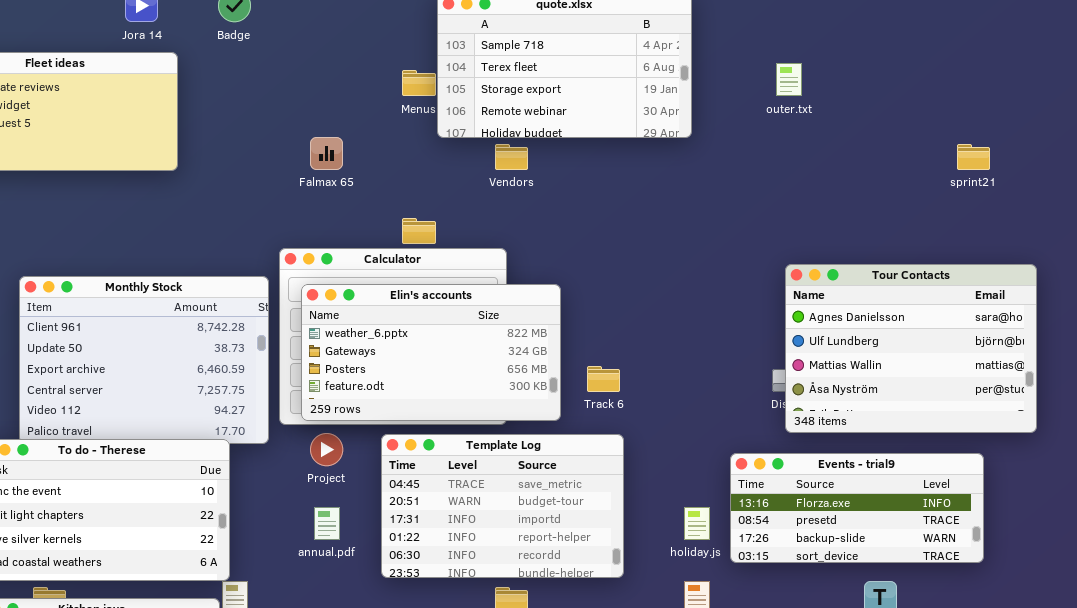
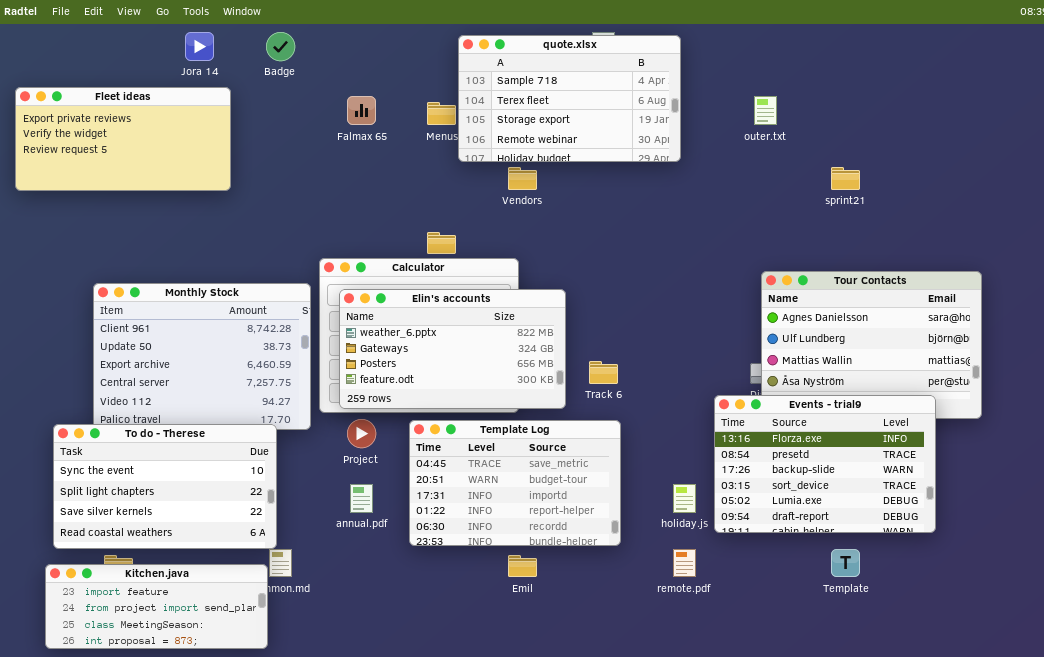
Falmax 65: [310,137,343,170] -> [347,96,376,125], moved
sprint21: [957,144,990,170] -> [831,167,860,190], moved
Events - trial9: [730,453,984,563] -> [714,395,936,533], resized

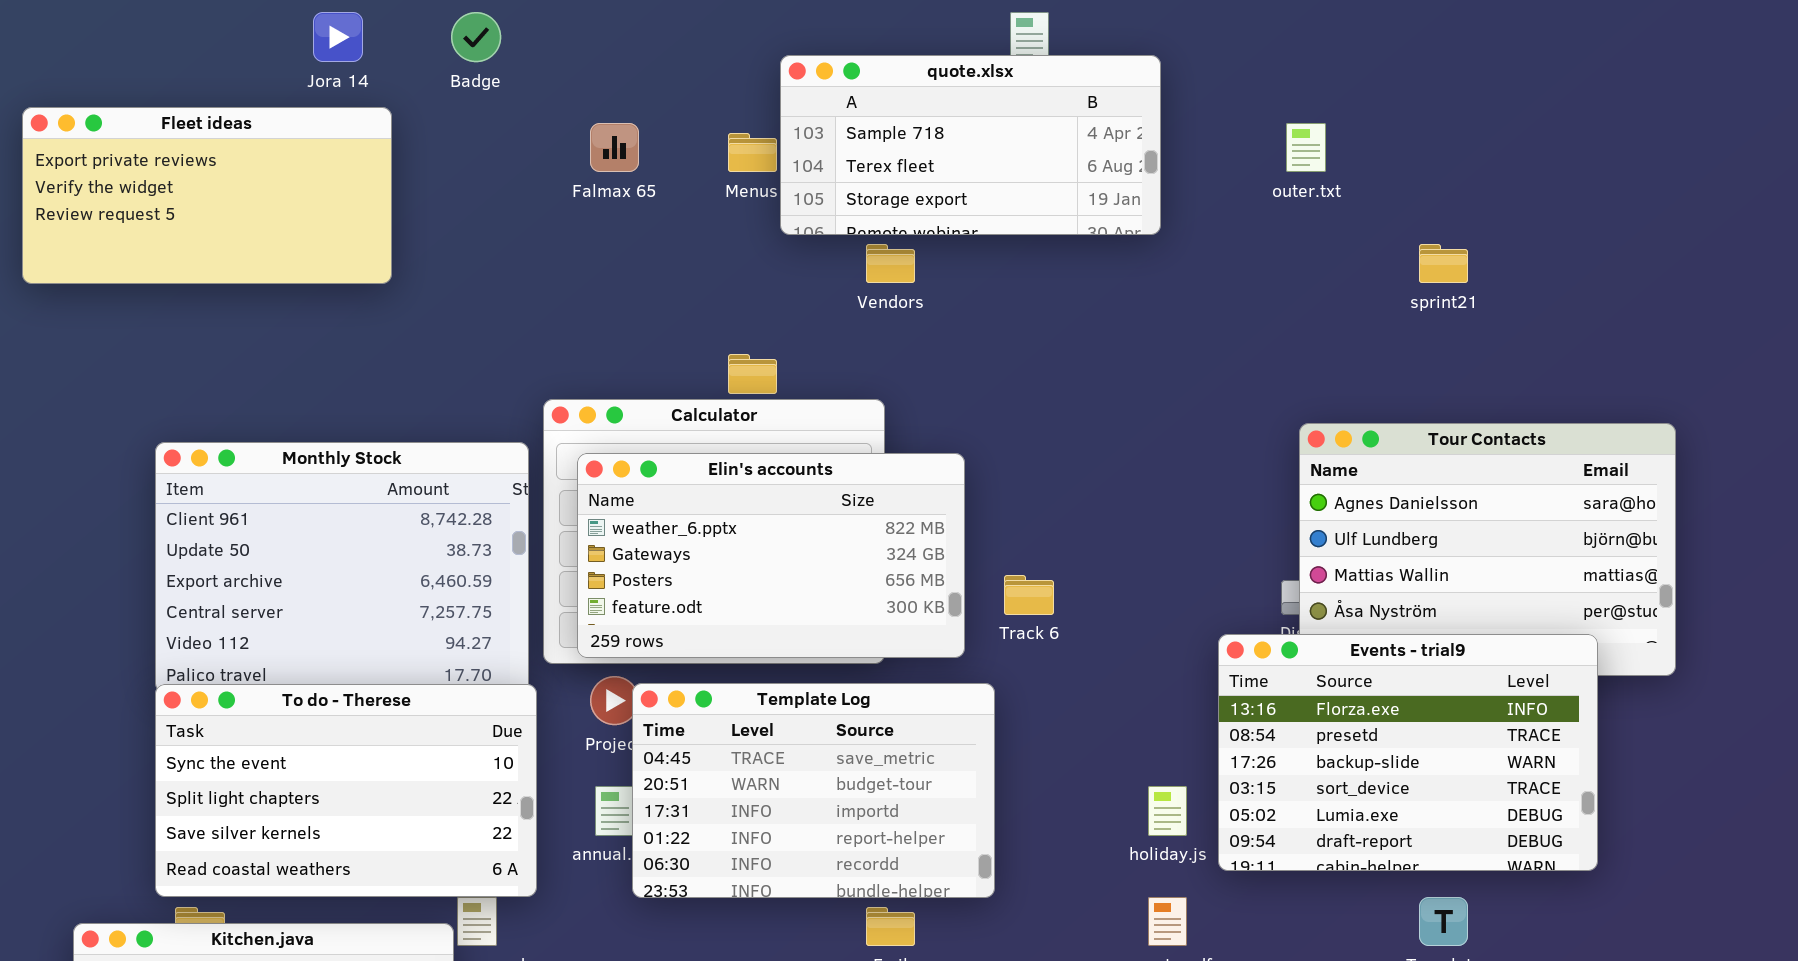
quote.xlsx: [458,35,681,162] -> [780,55,1161,235], resized
Template Log: [409,420,621,546] -> [632,683,995,898], moved
To do - Therese: [53,424,277,549] -> [155,684,537,897], moved

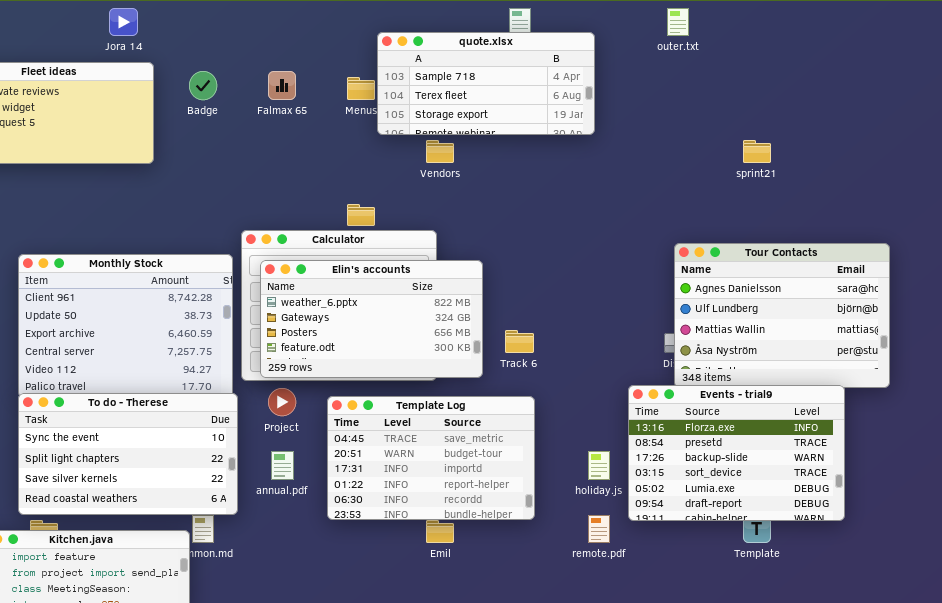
Badge: [451,12,501,62] -> [189,71,217,100], moved
outer.txt: [1286,123,1326,172] -> [667,8,689,36], moved
Events - trial9: [1218,634,1598,871] -> [628,385,845,521], moved
Template Log: [632,683,995,898] -> [327,396,535,520], moved

